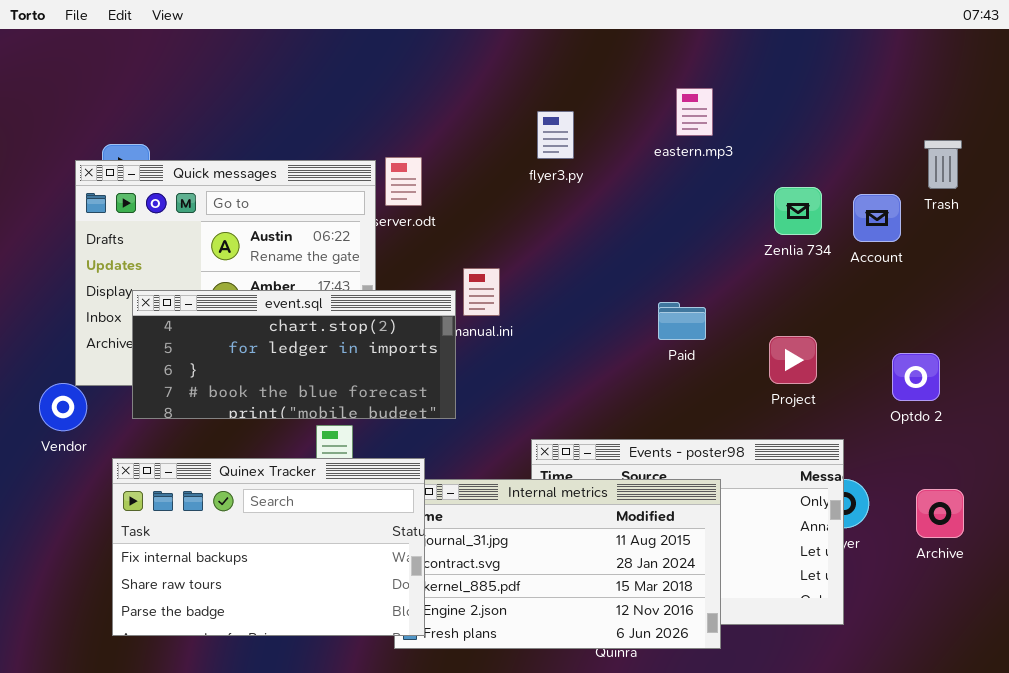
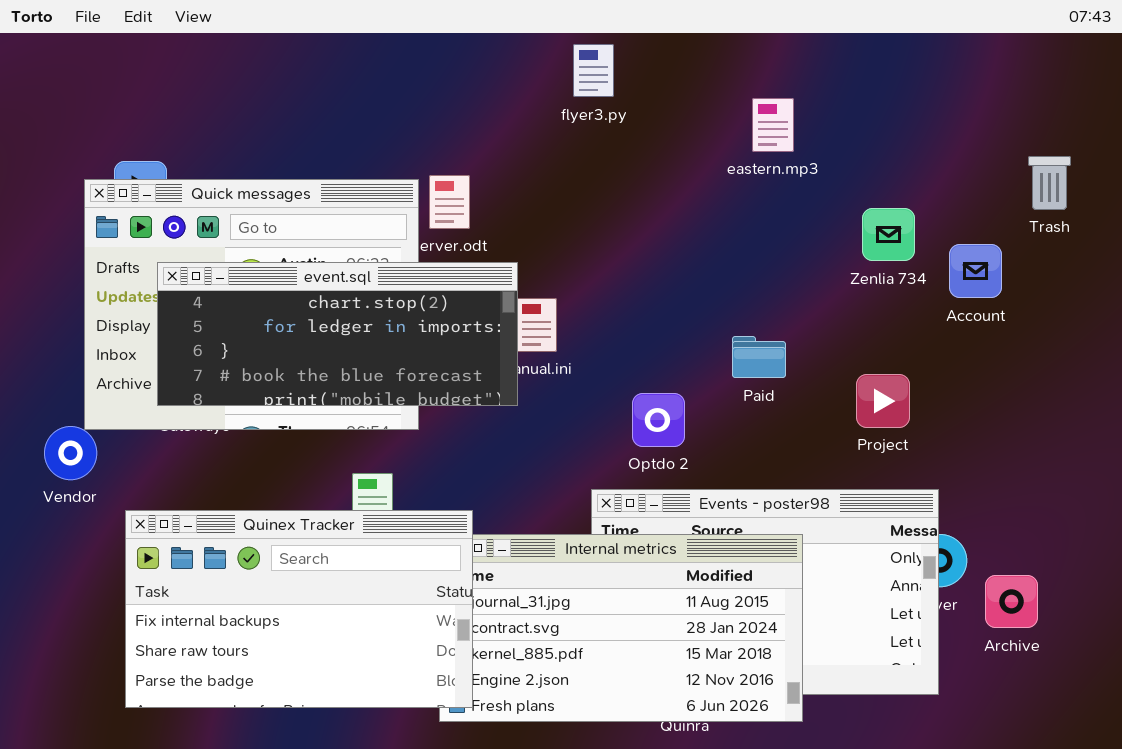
flyer3.py: [537,111,574,159] -> [573,44,614,97], moved
Account: [853,194,901,242] -> [949,244,1002,298], moved
event.sql: [132,290,456,419] -> [157,262,518,406], moved
Optdo 2: [892,353,940,401] -> [632,393,685,447], moved
Archive: [916,489,964,538] -> [985,575,1038,628], moved

